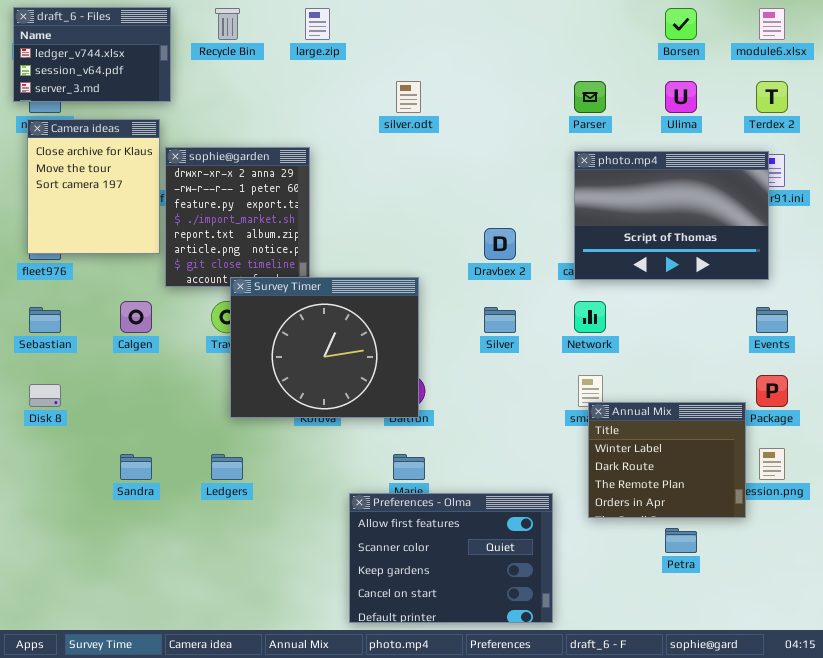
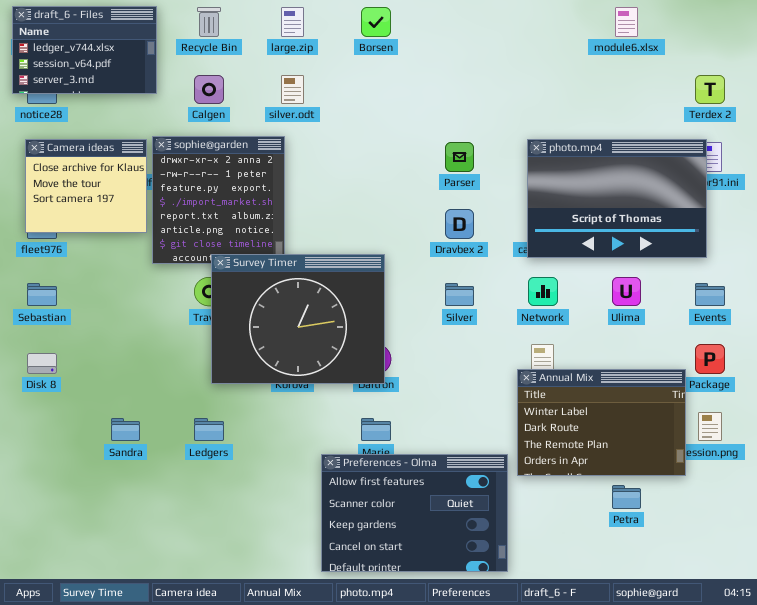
Borsen: [665,8,697,40] -> [361,7,391,37], moved
module6.xlsx: [759,8,785,40] -> [615,7,638,37], moved
silver.odt: [396,81,421,113] -> [281,75,304,104], moved
Parser: [574,81,606,113] -> [445,142,474,172], moved
Ulima: [665,81,697,113] -> [612,277,641,306], moved
Camera ideas: [27,119,160,254] -> [25,139,147,233], resized
Calgen: [120,301,152,333] -> [194,75,224,104], moved
Annual Mix: [588,402,746,518] -> [517,369,686,476], resized

